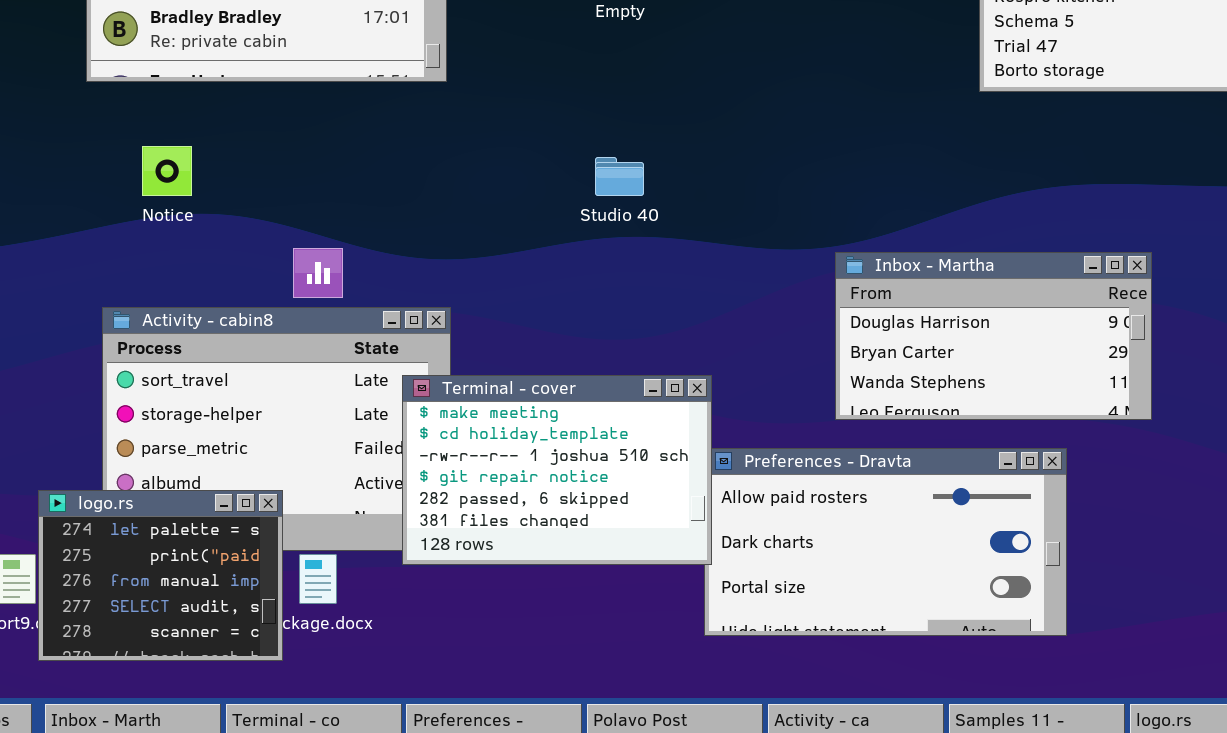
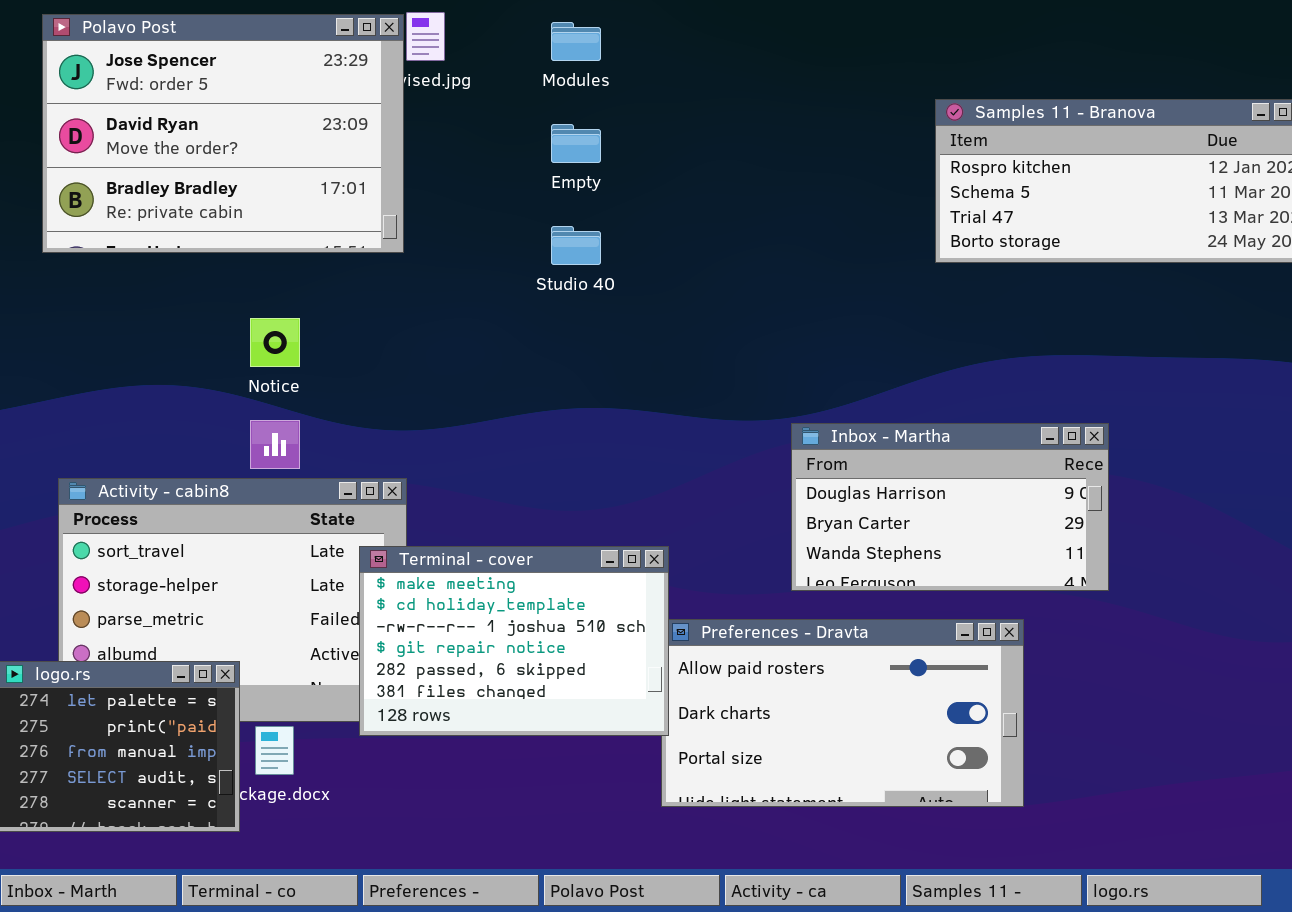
Notice: [142,146,192,196] -> [250,318,300,367], moved
Studio 40: [595,157,644,196] -> [551,226,601,265], moved

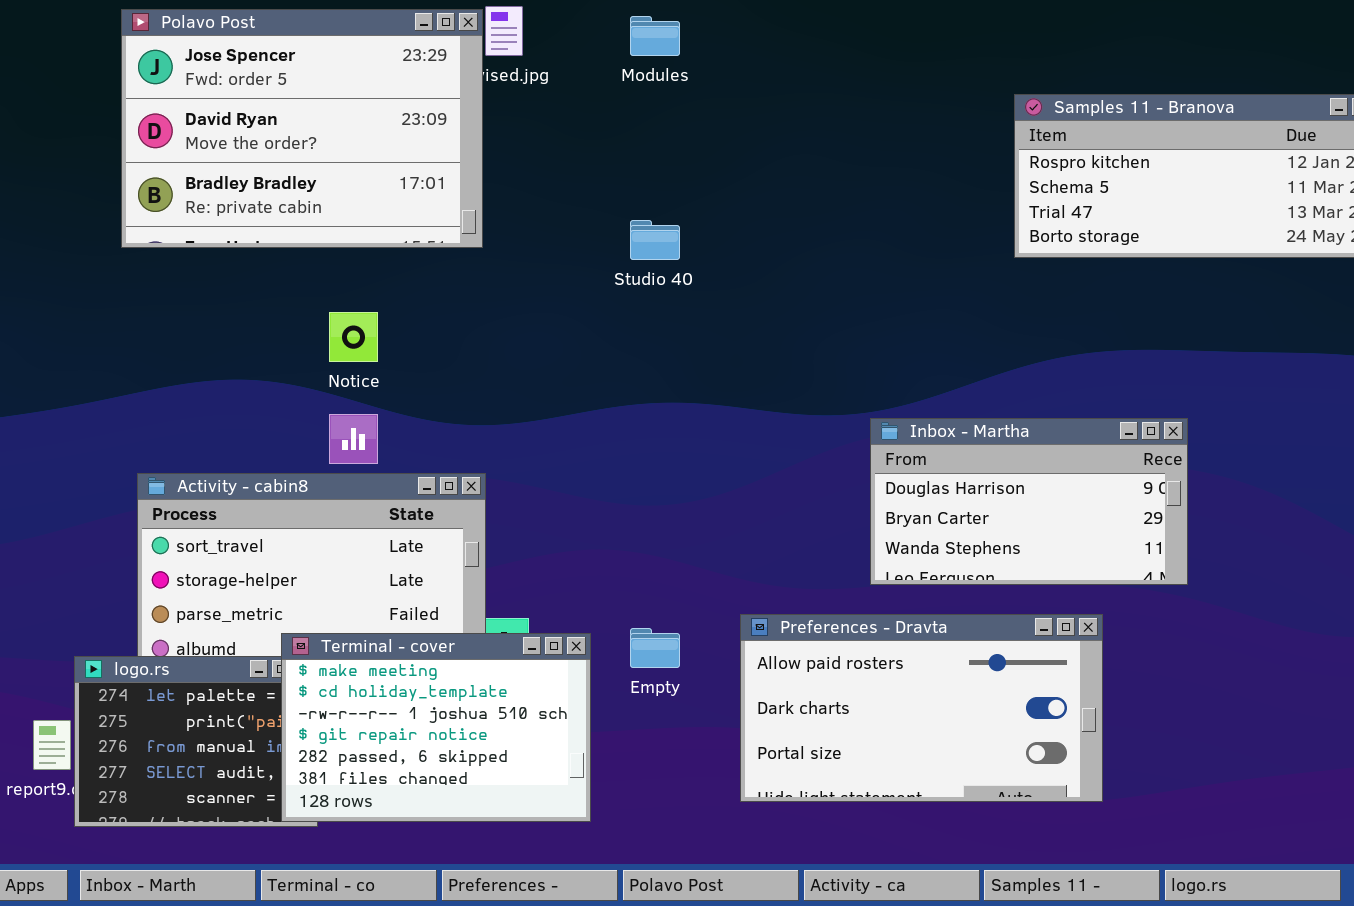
Empty: [551,124,601,163] -> [630,628,680,668], moved
Terminal - cover: [359,546,669,736] -> [281,633,591,822], moved

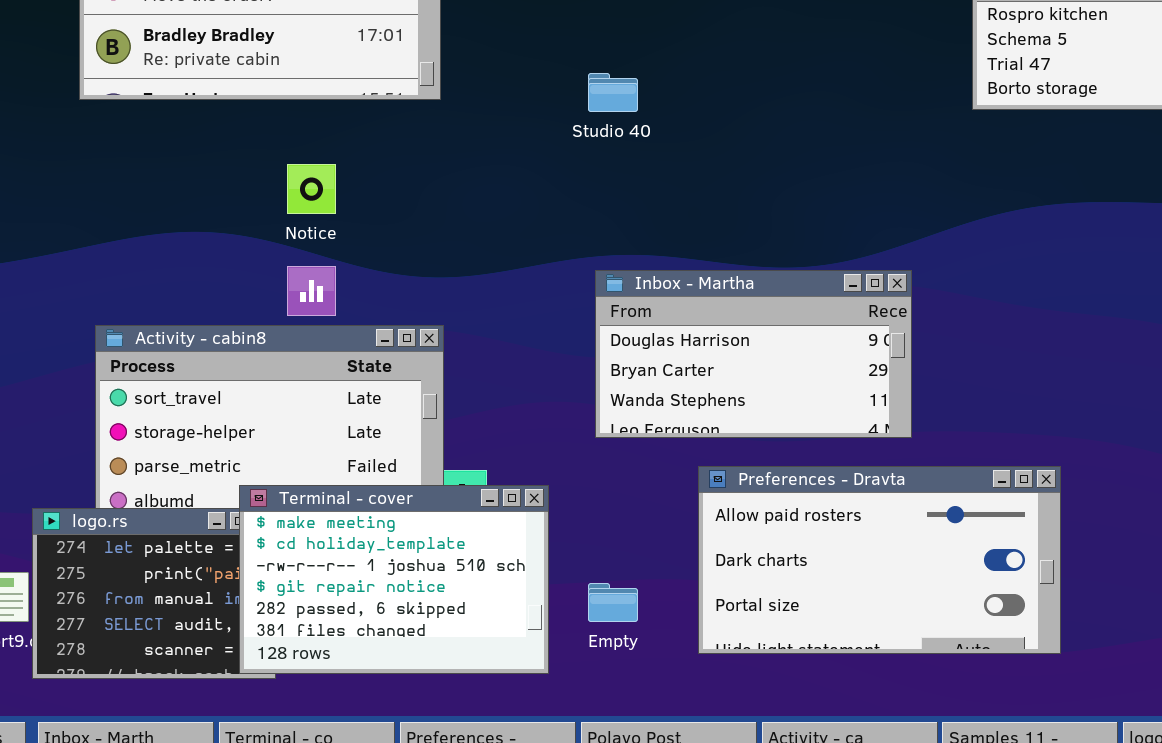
Inbox - Martha: [870,418,1188,585] -> [595,270,912,438], moved
Empty: [630,628,680,668] -> [588,583,638,622], moved

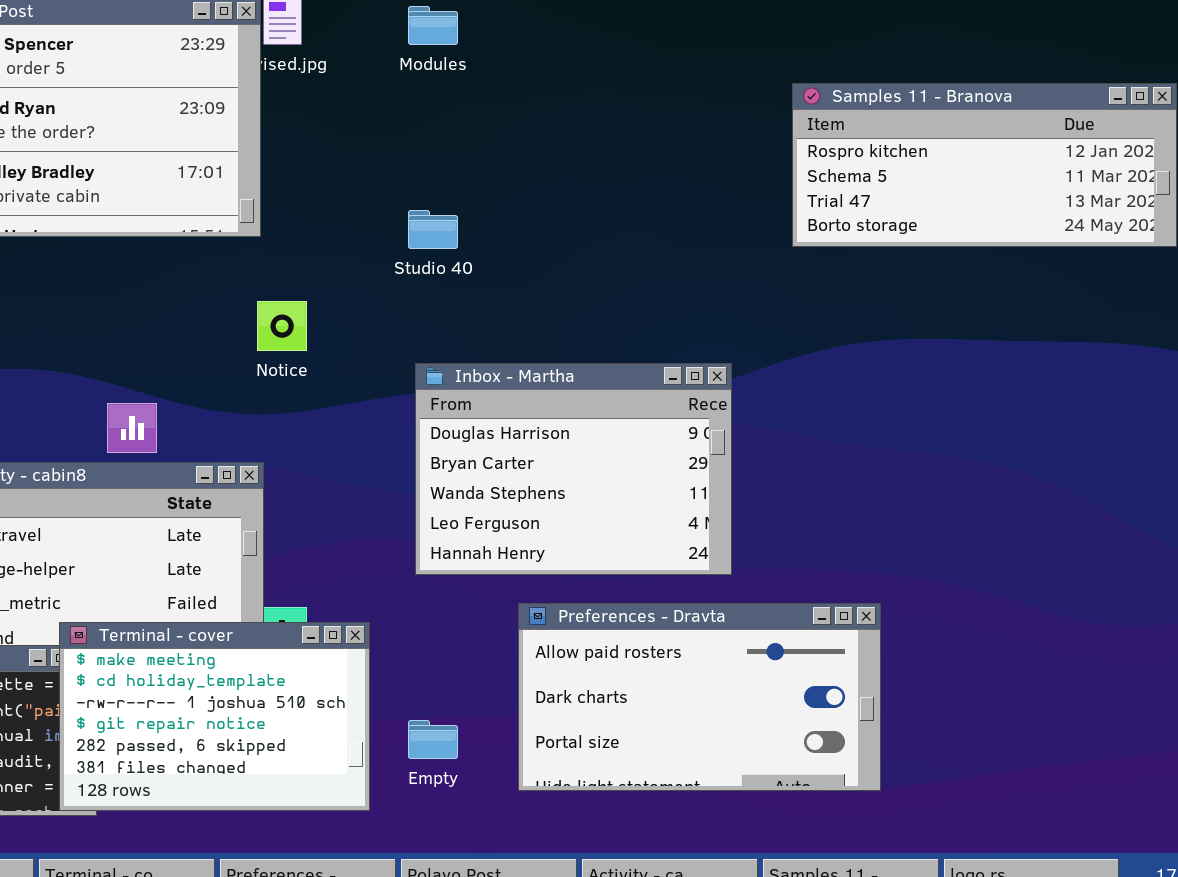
Notice: [287,164,336,214] -> [257,301,307,351], moved
Inbox - Martha: [595,270,912,438] -> [415,363,732,575], resized

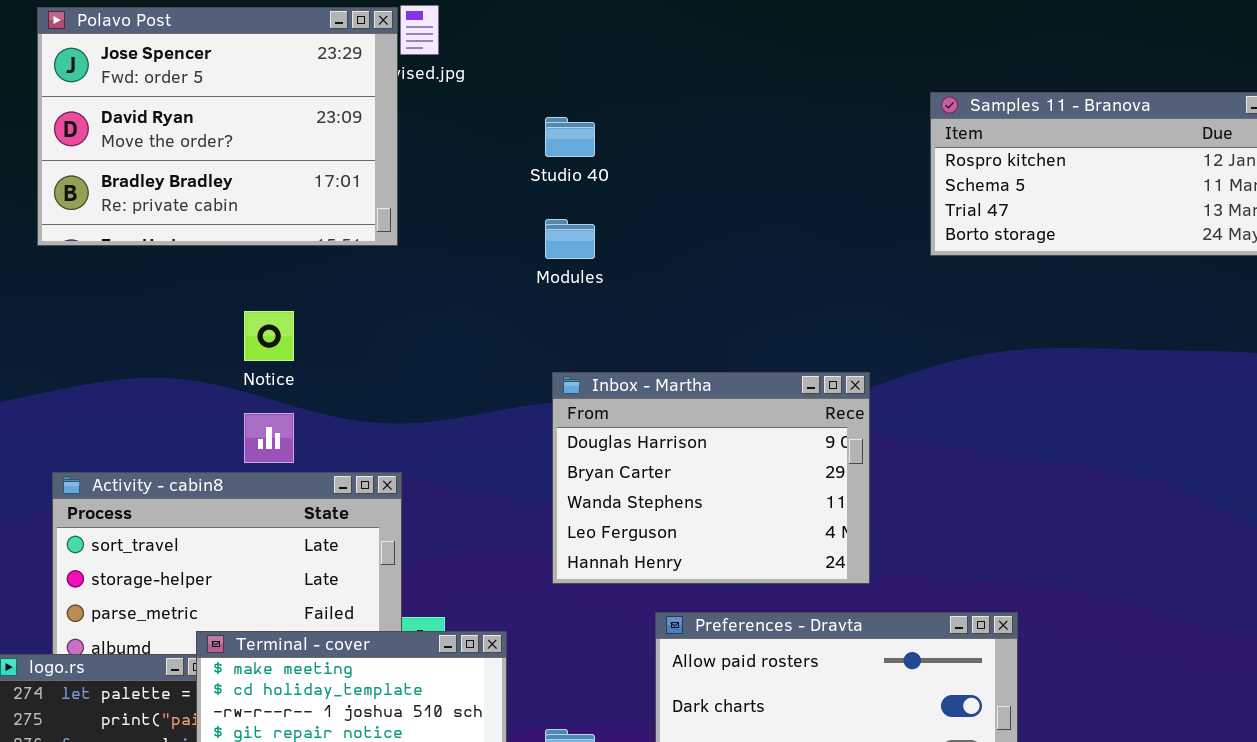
Modules: [408,6,458,45] -> [545,219,595,259], moved
Studio 40: [408,210,458,249] -> [545,117,595,157], moved
Notice: [257,301,307,351] -> [244,311,294,361], moved

